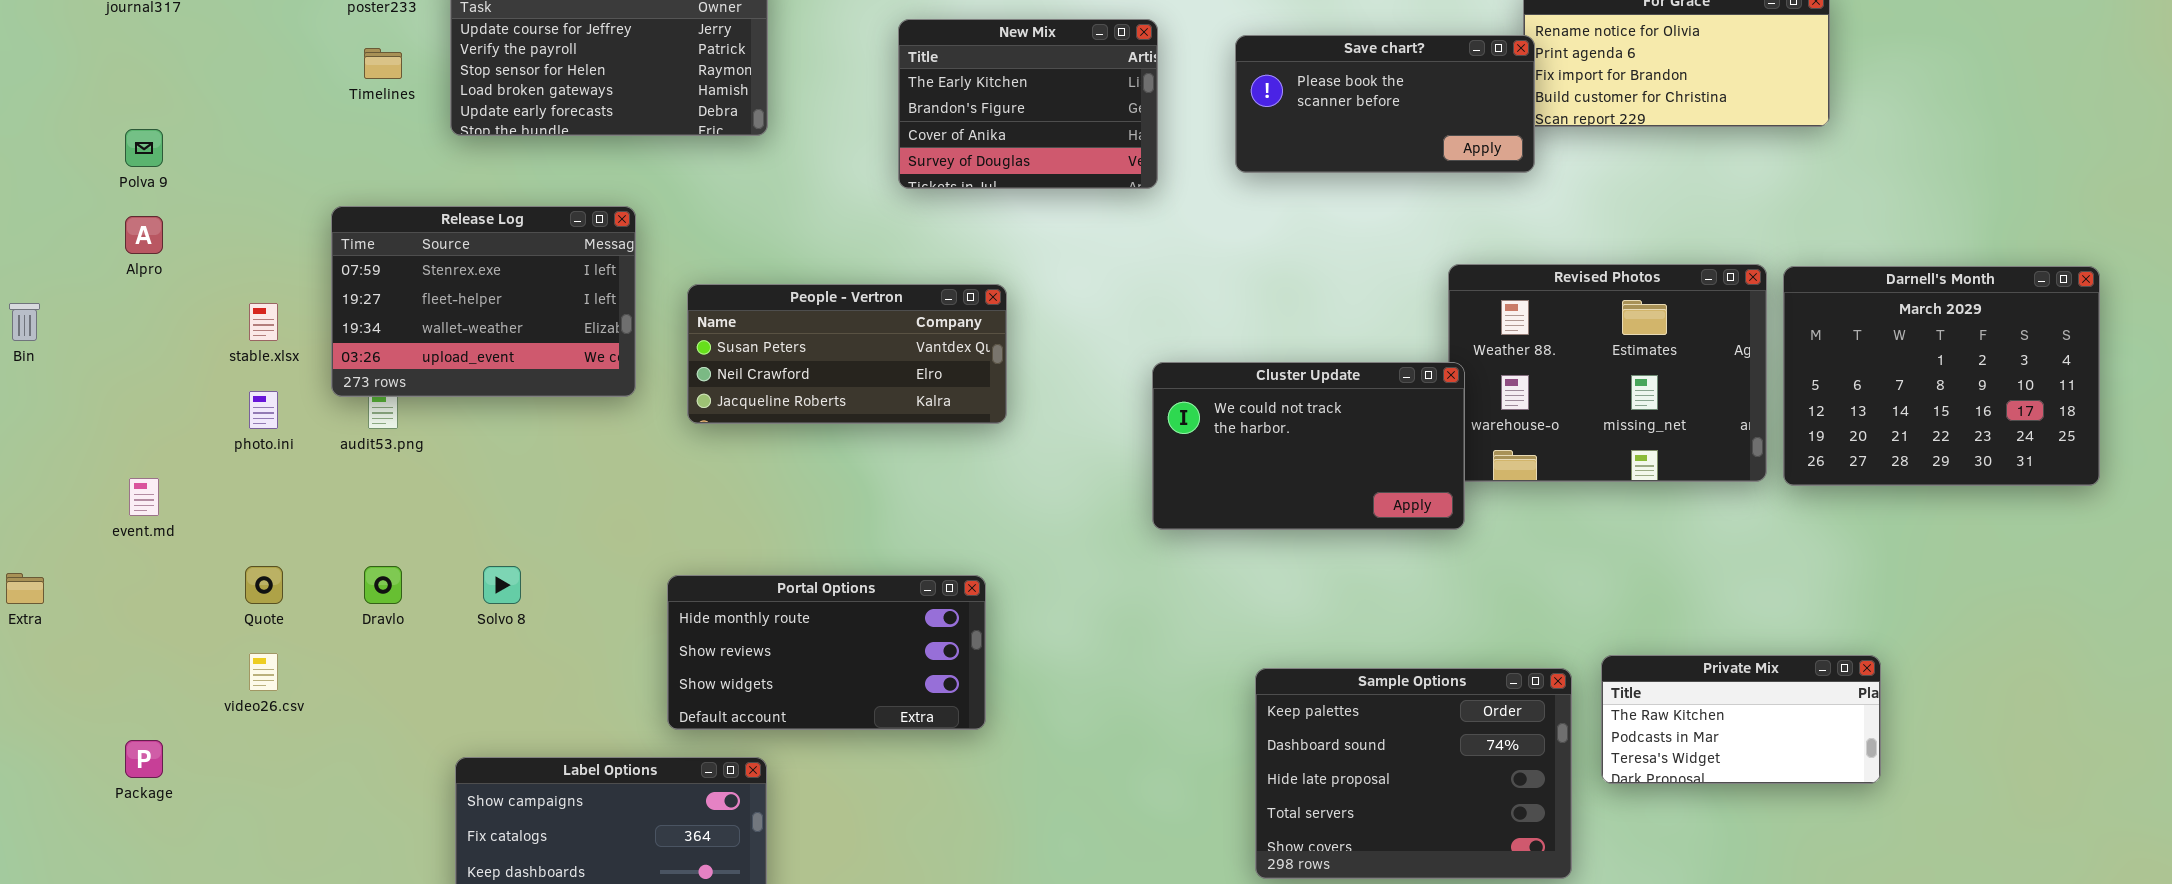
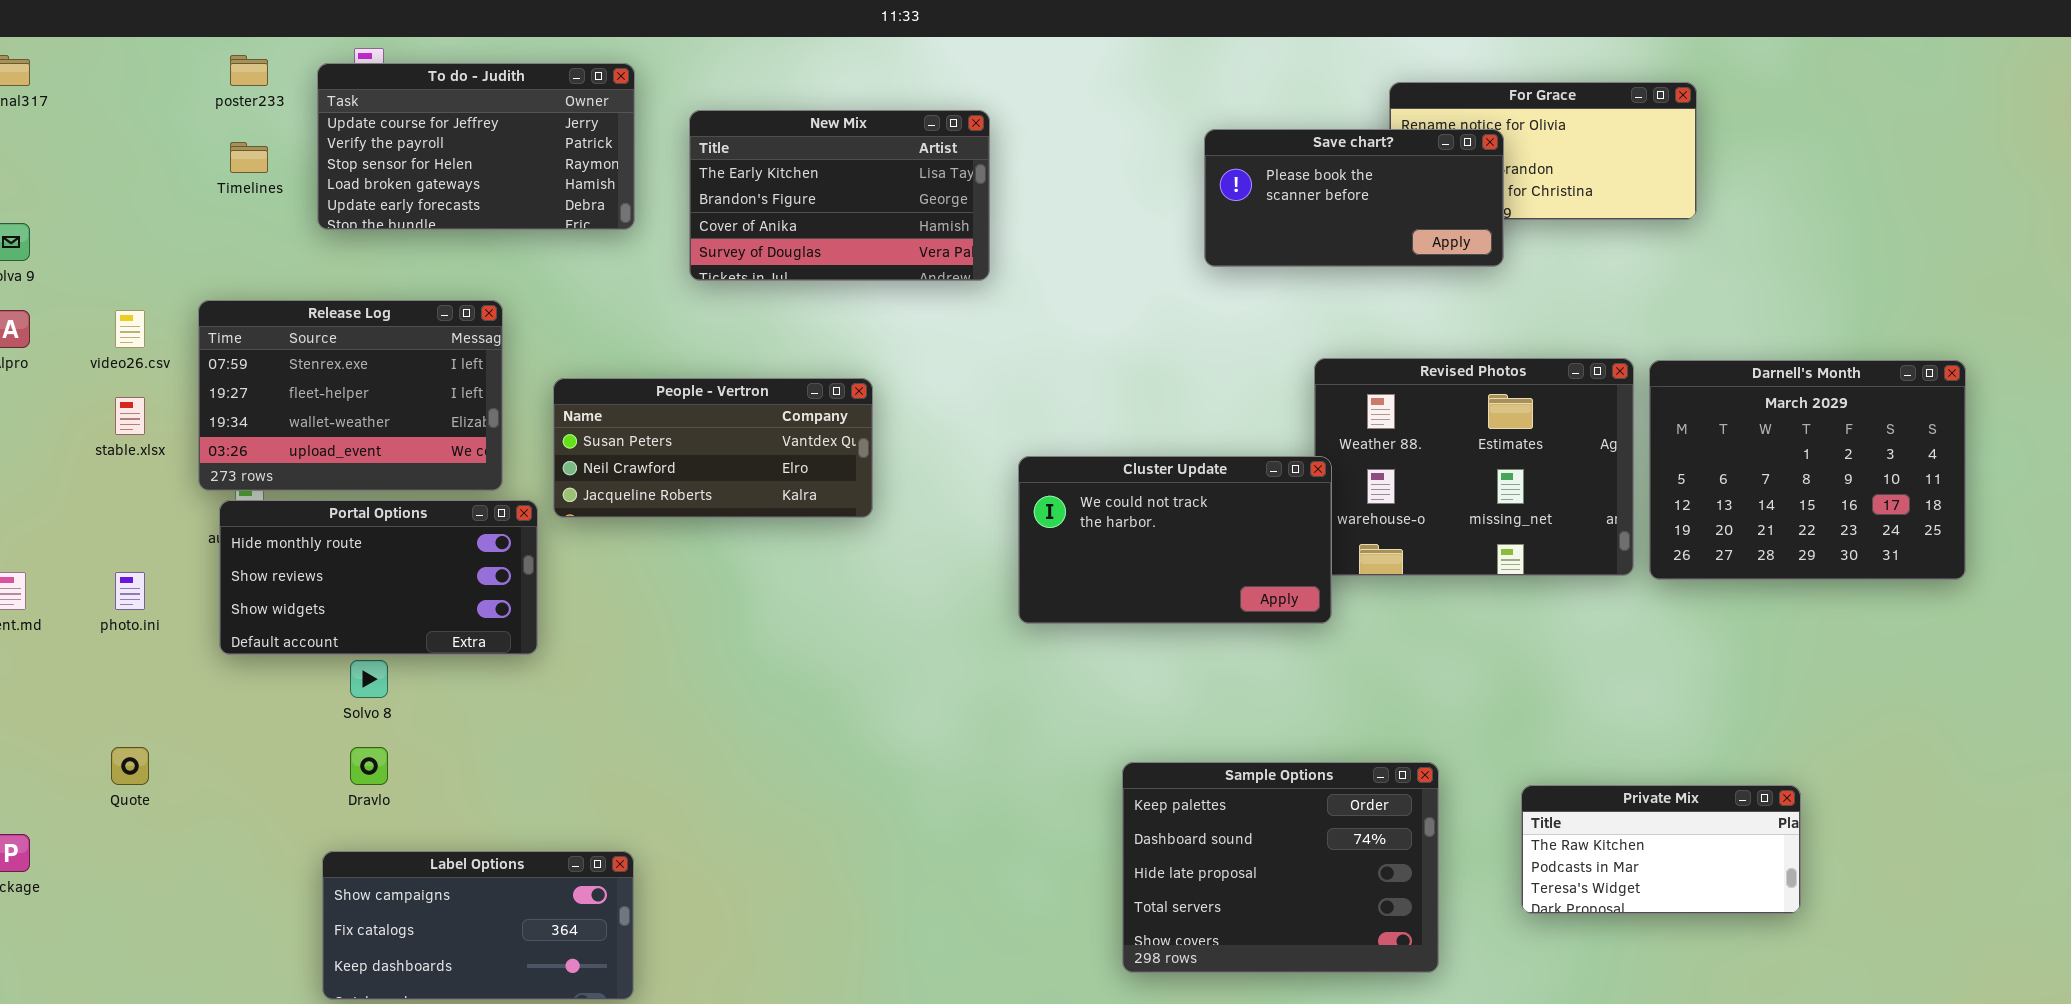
New Mix: [898,19,1158,189] -> [689,110,990,281], moved, resized
Save chart?: [1235,35,1535,173] -> [1204,129,1504,267], moved
photo.ini: [249,391,278,429] -> [115,572,145,610], moved
Quote: [245,566,283,604] -> [111,747,149,785], moved
Dravlo: [364,566,402,604] -> [350,747,388,785], moved
Portal Options: [667,575,986,730] -> [219,500,538,655], moved
video26.csv: [249,653,278,691] -> [115,310,145,348], moved
Private Mix: [1601,655,1881,784] -> [1521,785,1801,914], moved

